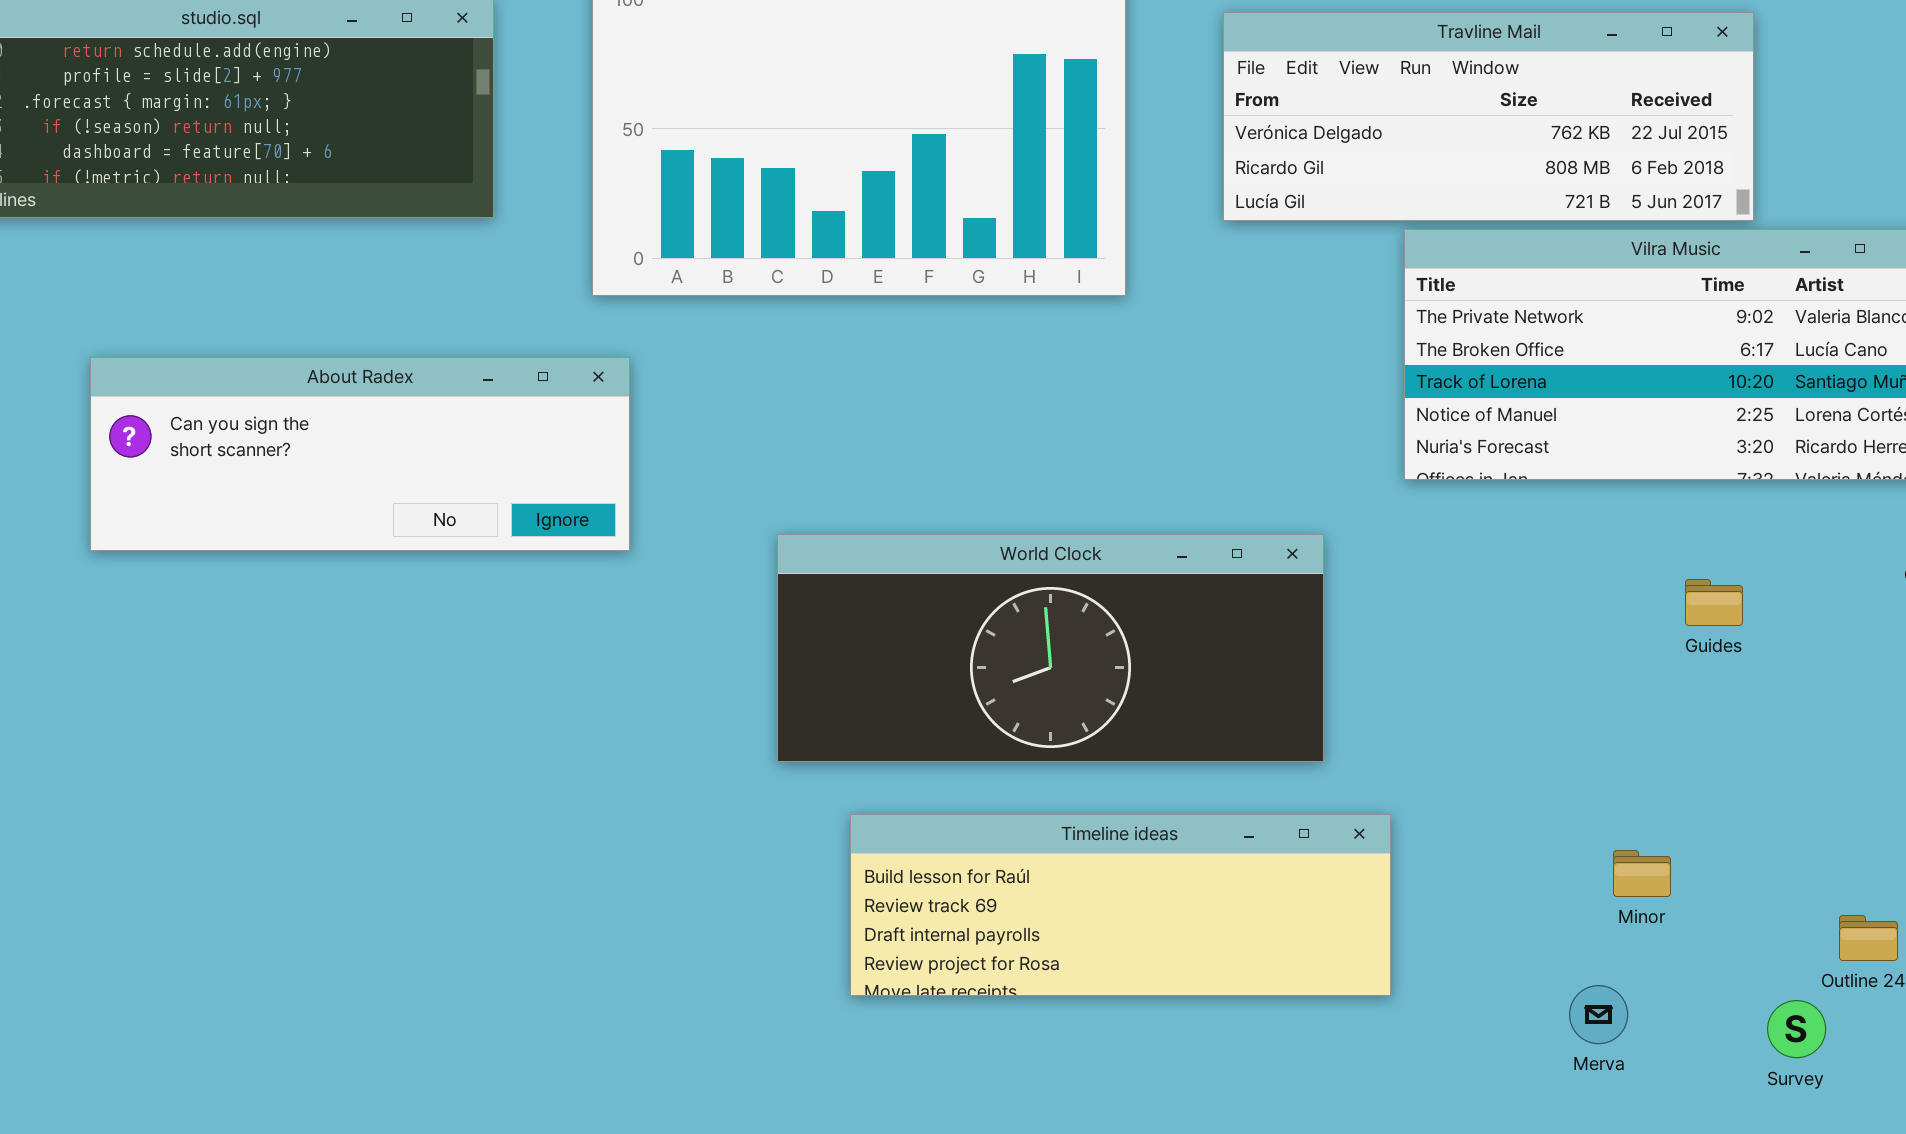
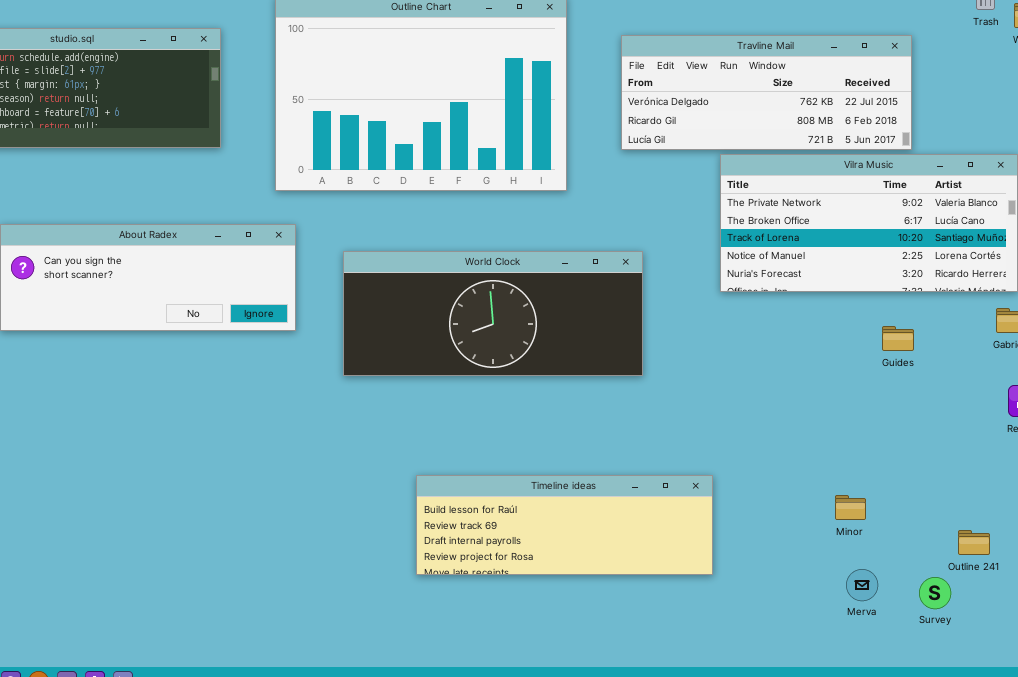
World Clock: [777,534,1324,762] -> [343,251,643,376], moved
Guides: [1685,579,1743,626] -> [882,326,914,351], moved
Merva: [1569,985,1628,1044] -> [846,569,878,601], moved

